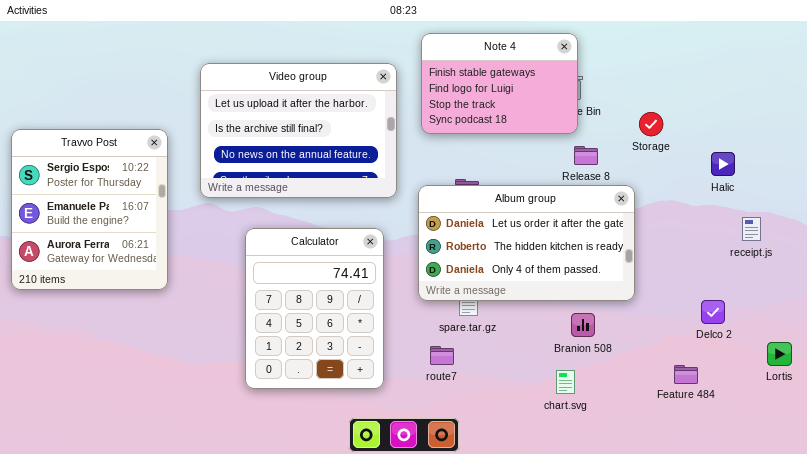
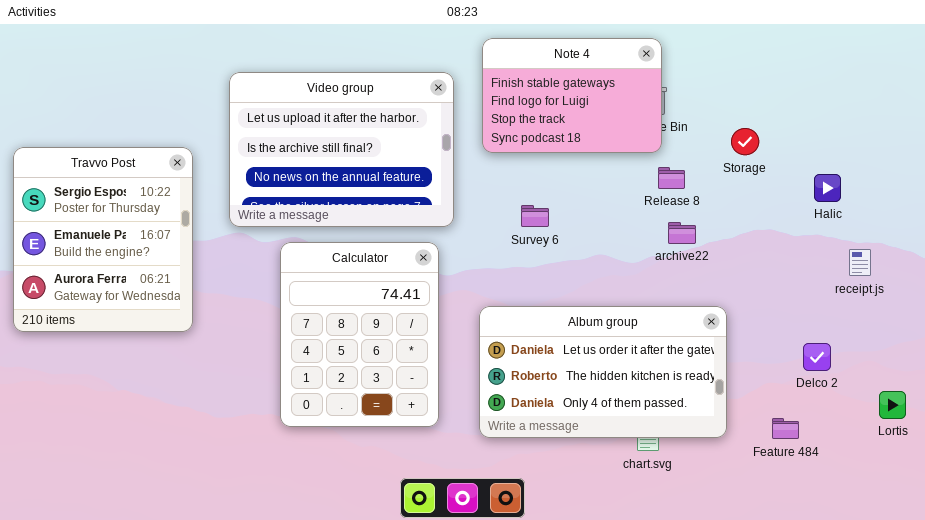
Album group: [418,185,635,301] -> [479,306,727,438], moved
Calculator: [245,228,384,389] -> [280,242,439,427], moved

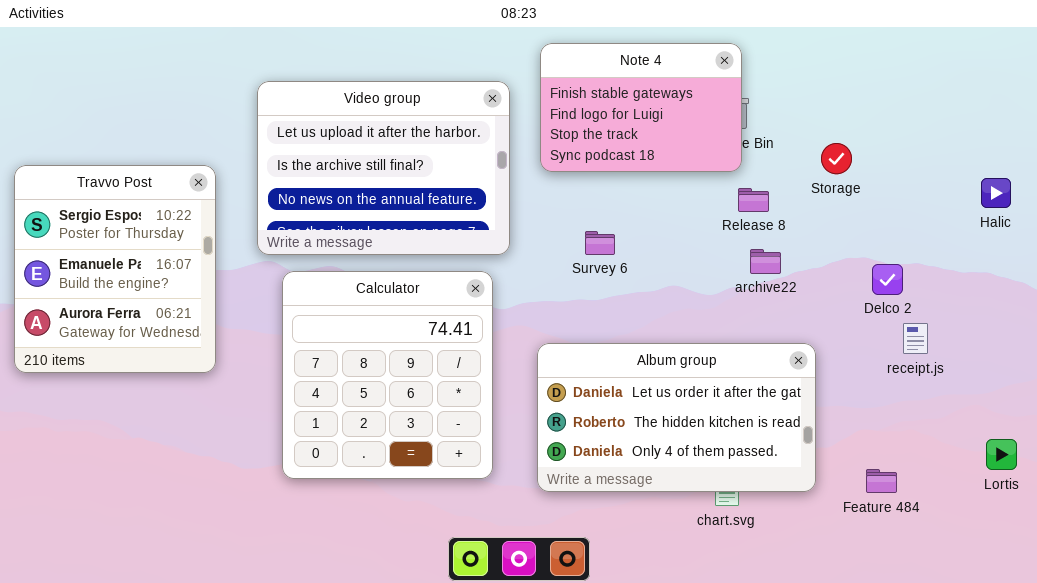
Halic: [814,174,841,202] -> [981,178,1011,208], moved
Calculator: [280,242,439,427] -> [282,271,493,479], resized
receipt.js: [849,249,871,276] -> [903,323,928,354], moved
Delco 2: [803,343,831,371] -> [872,264,903,295], moved

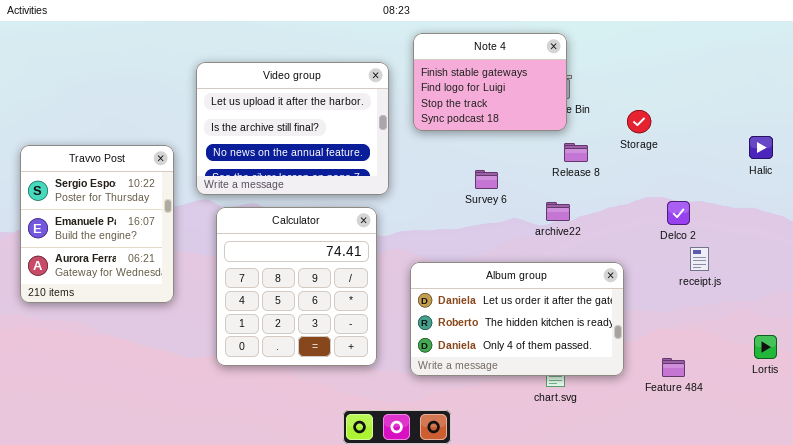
Travvo Post: [14,165,216,373] -> [20,145,174,303], moved
Survey 6: [585,231,615,255] -> [475,170,498,189], moved
archive22: [750,249,781,274] -> [546,202,570,221], moved

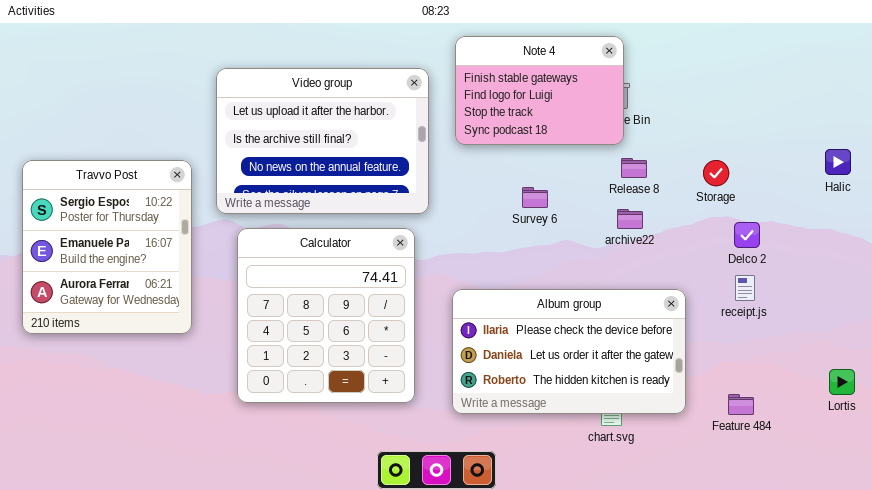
Storage: [627,110,651,133] -> [703,160,729,186], moved
archive22: [546,202,570,221] -> [617,209,643,229], moved
receipt.js: [690,247,709,271] -> [735,275,755,301], moved
Album group: [410,262,624,376] -> [452,289,686,414], scrolled up 1 row

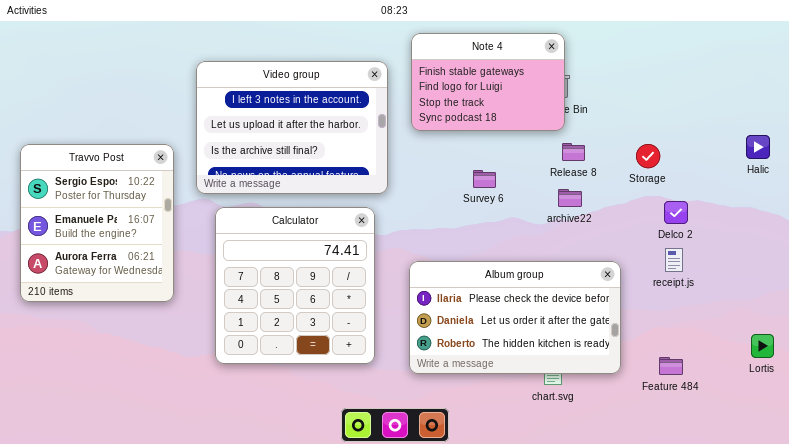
Video group: [216,68,429,214] -> [196,61,388,194], scrolled up 1 row

